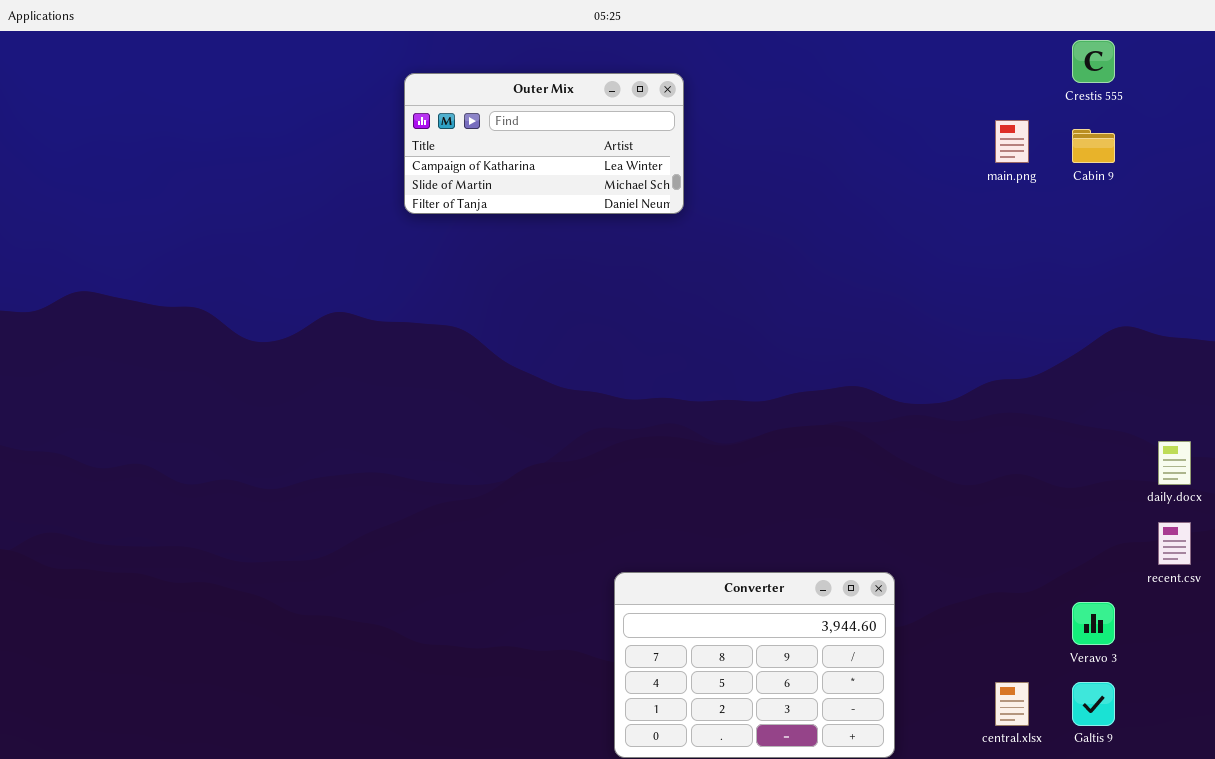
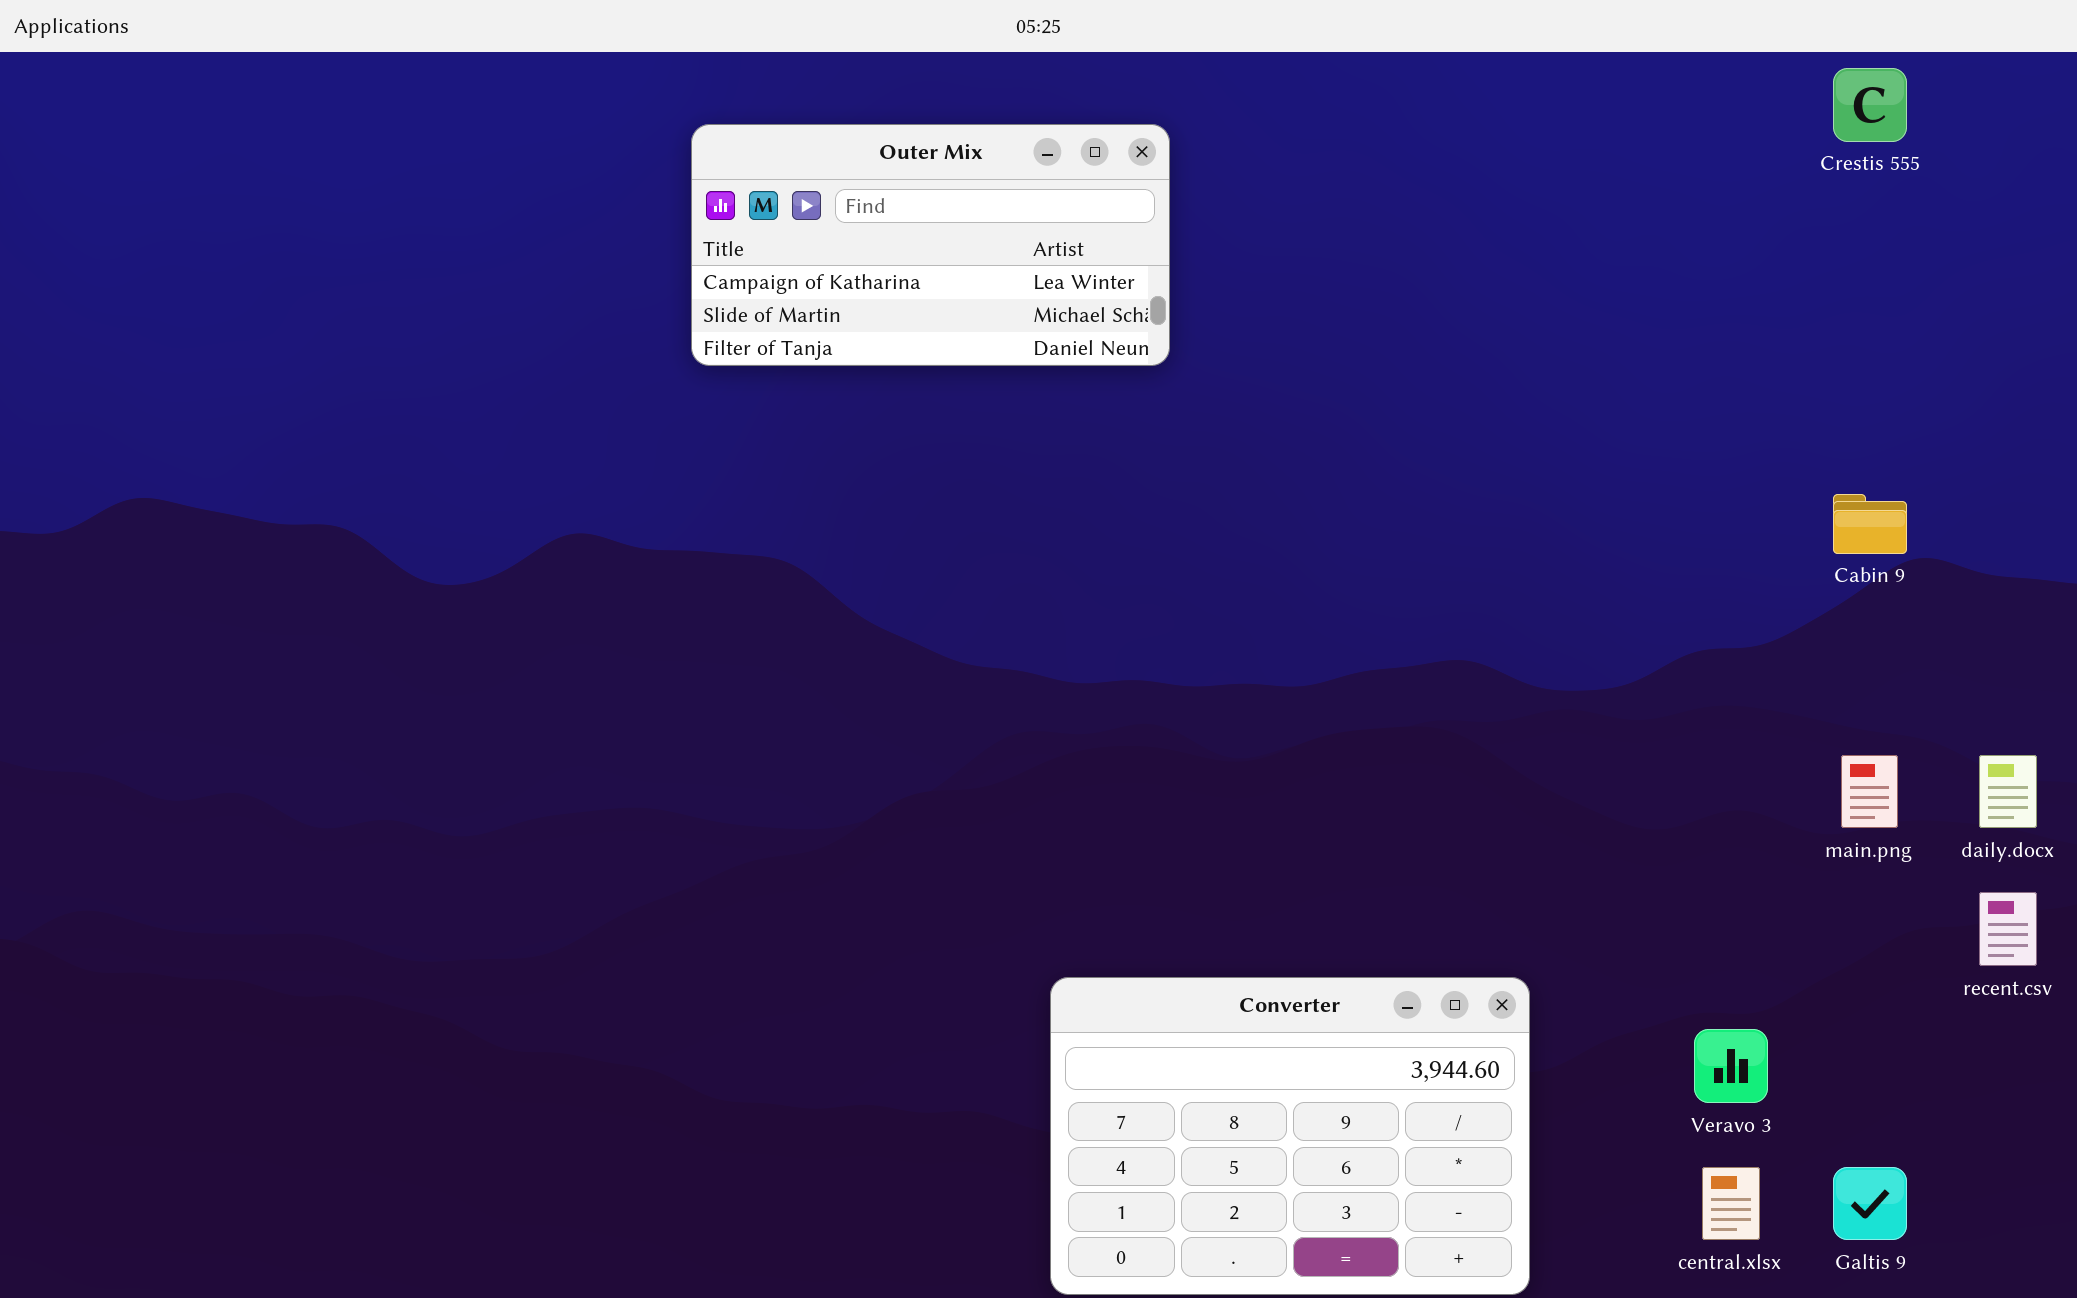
main.png: [995,120,1029,163] -> [1841,755,1898,828], moved
Cabin 9: [1072,129,1115,163] -> [1833,494,1907,554], moved
Veravo 3: [1072,602,1115,645] -> [1694,1029,1768,1103], moved

